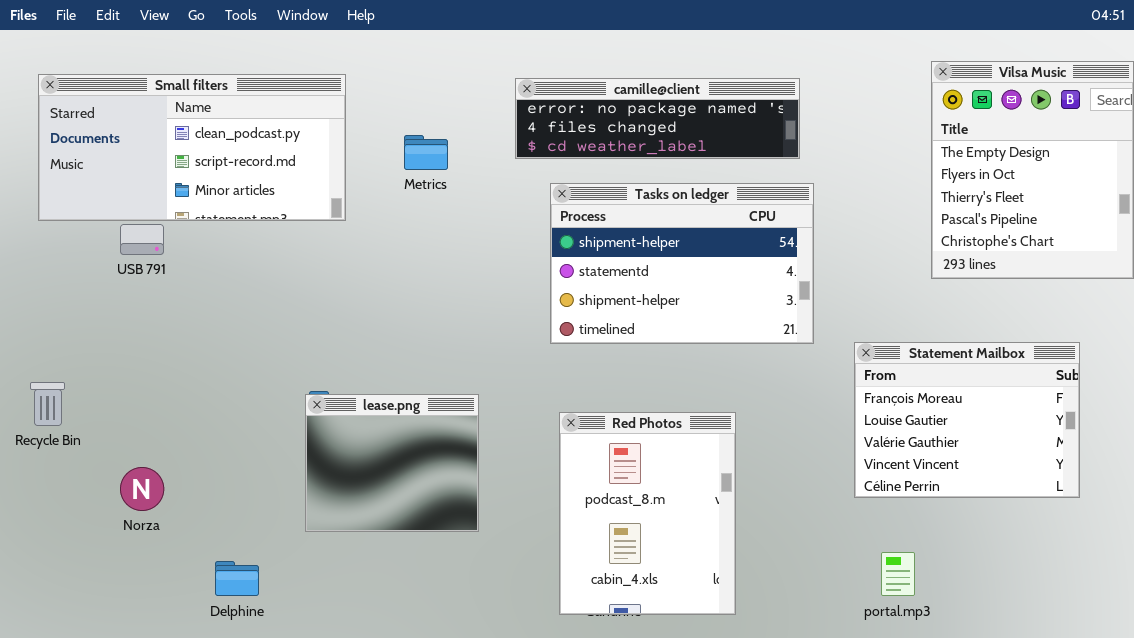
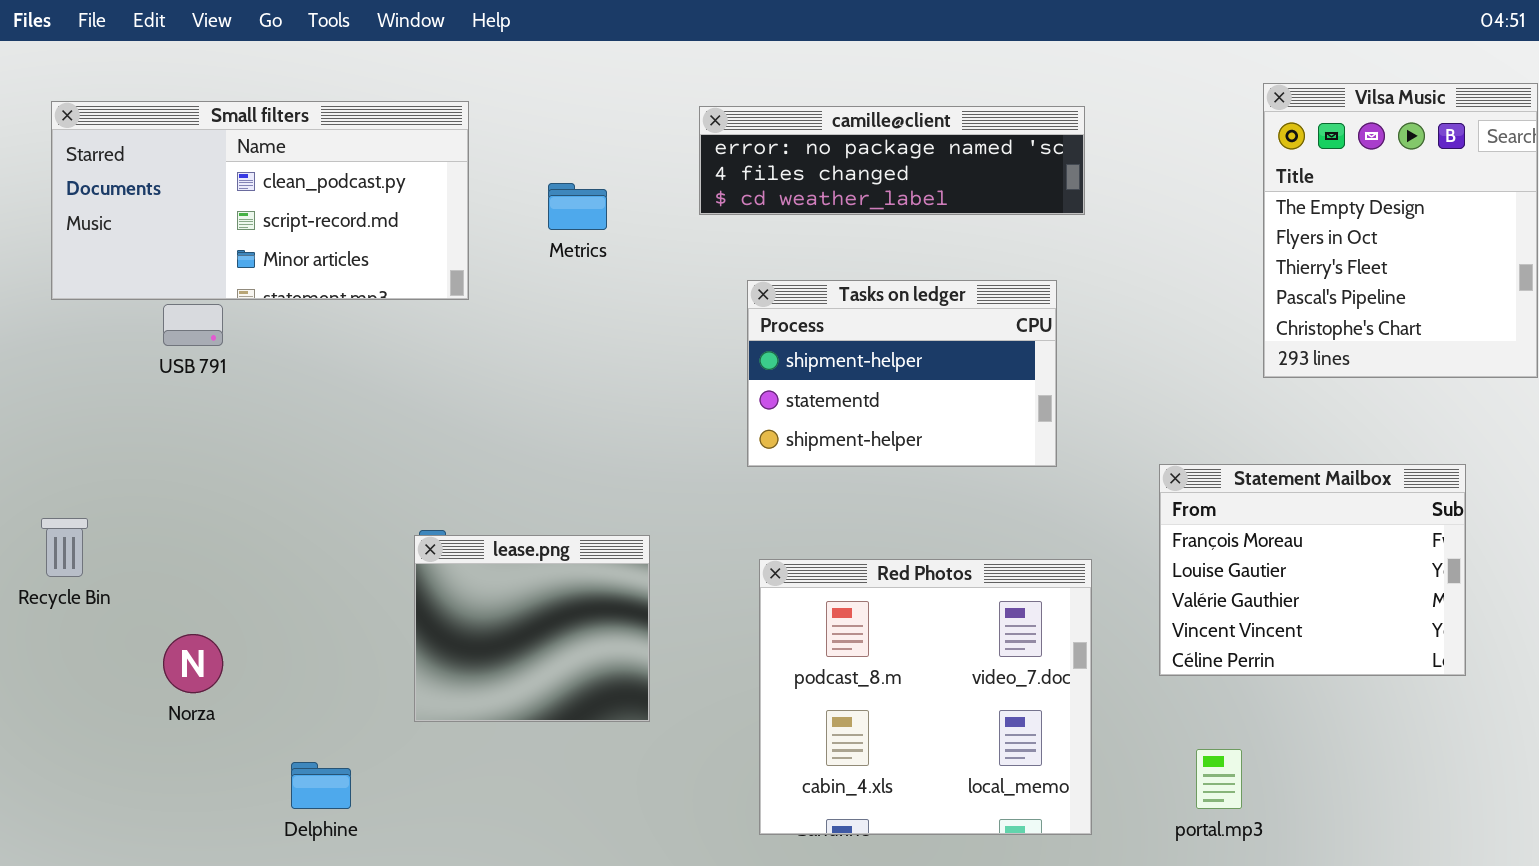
Tasks on ledger: [550,183,814,344] -> [747,280,1057,467], resized
Red Photos: [559,412,736,615] -> [759,559,1092,835], resized

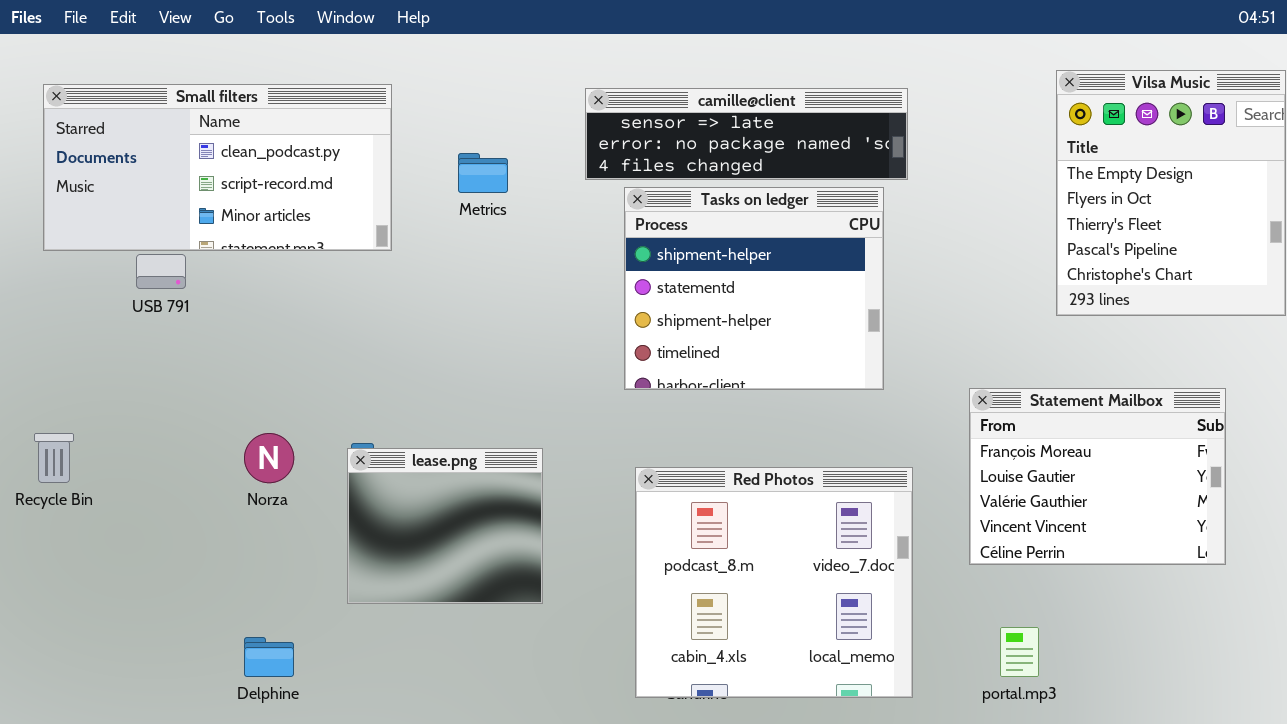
camille@client: [699,106,1085,215] -> [585,88,908,180], scrolled up 1 row
Tasks on ledger: [747,280,1057,467] -> [624,187,884,390], resized
Norza: [163,634,223,693] -> [244,433,294,483], moved

